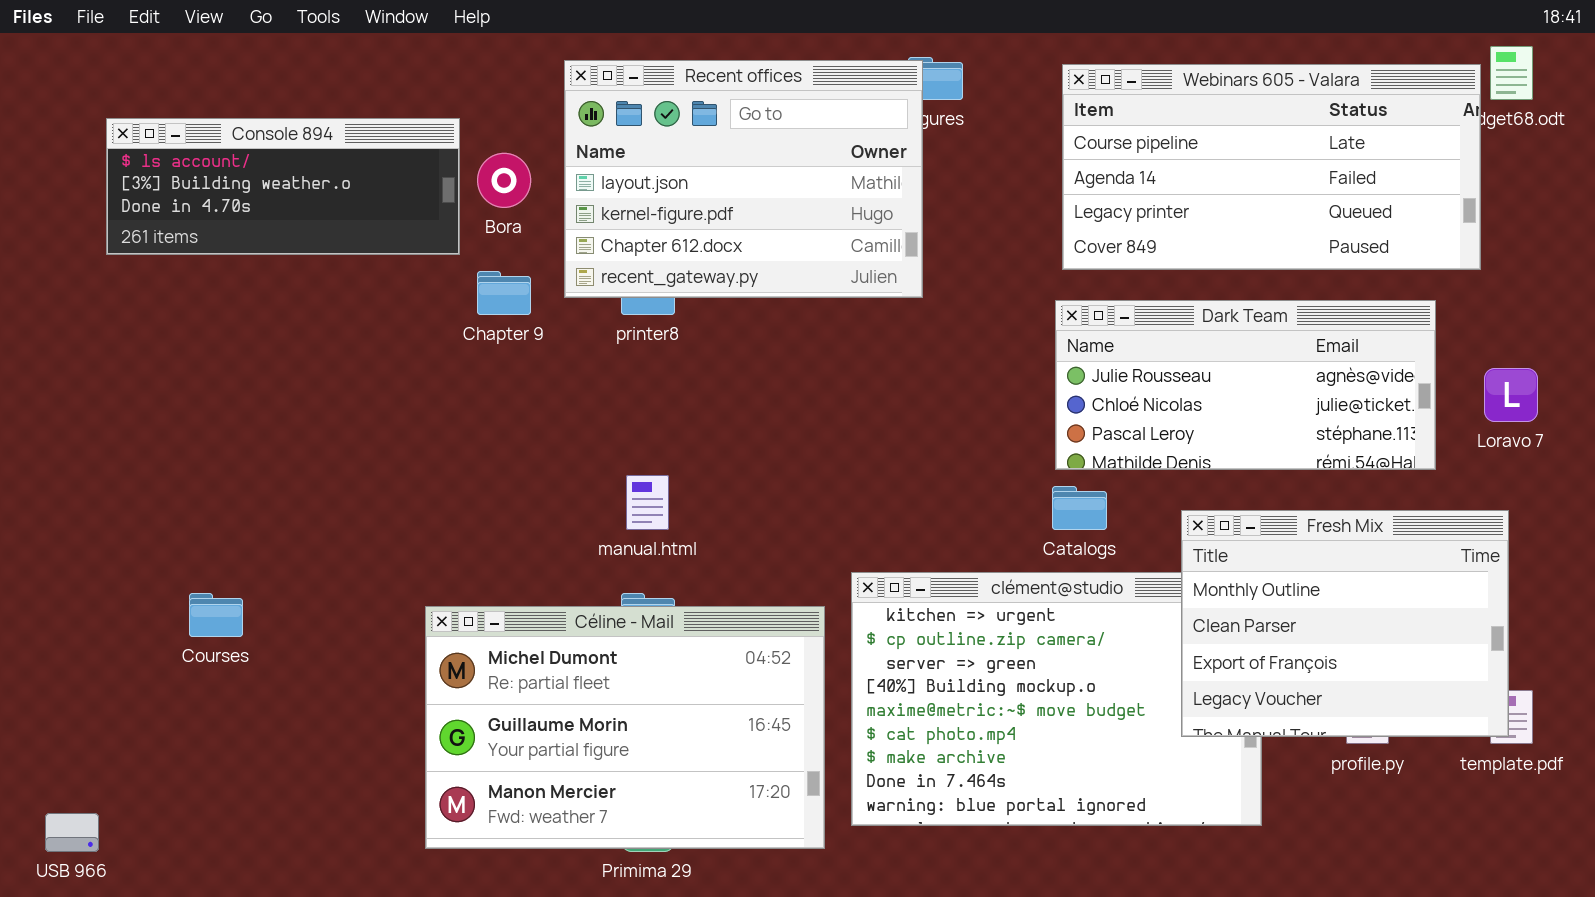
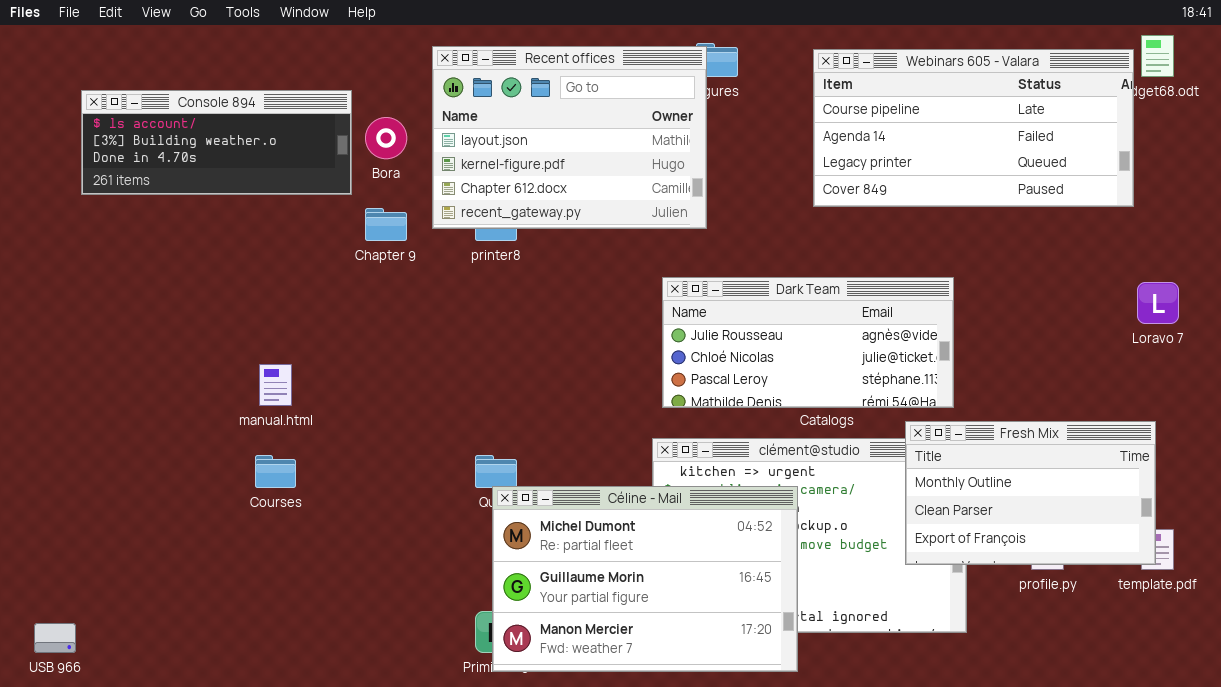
Dark Team: [1055,300,1436,470] -> [662,277,954,408], moved
manual.html: [626,475,669,530] -> [259,364,292,406], moved
Fresh Mix: [1181,510,1509,737] -> [905,421,1156,565], resized
Courses: [189,593,243,637] -> [255,455,296,488], moved
Céline - Mail: [425,606,825,849] -> [492,486,798,672], moved

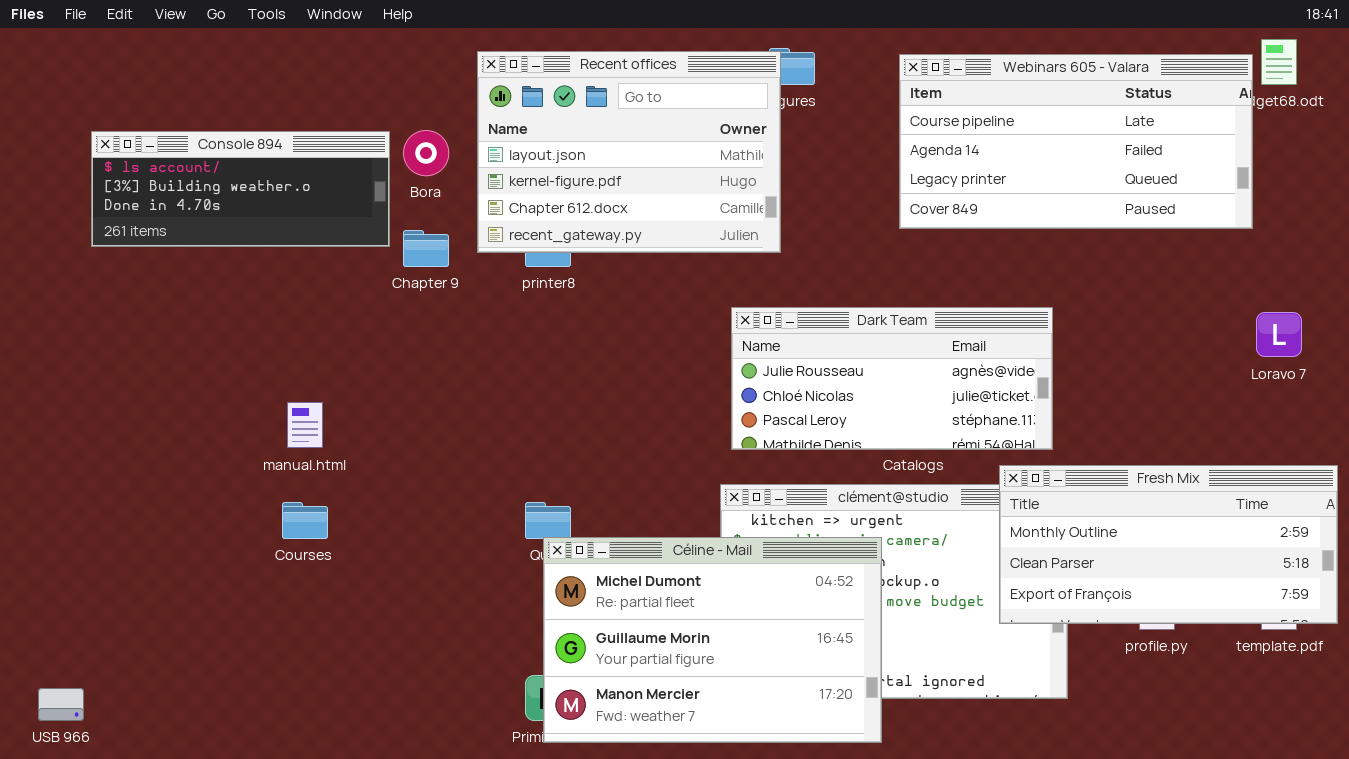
Console 894: [81,90,352,195] -> [91,131,390,247], moved
Fresh Mix: [905,421,1156,565] -> [999,465,1338,624], resized

